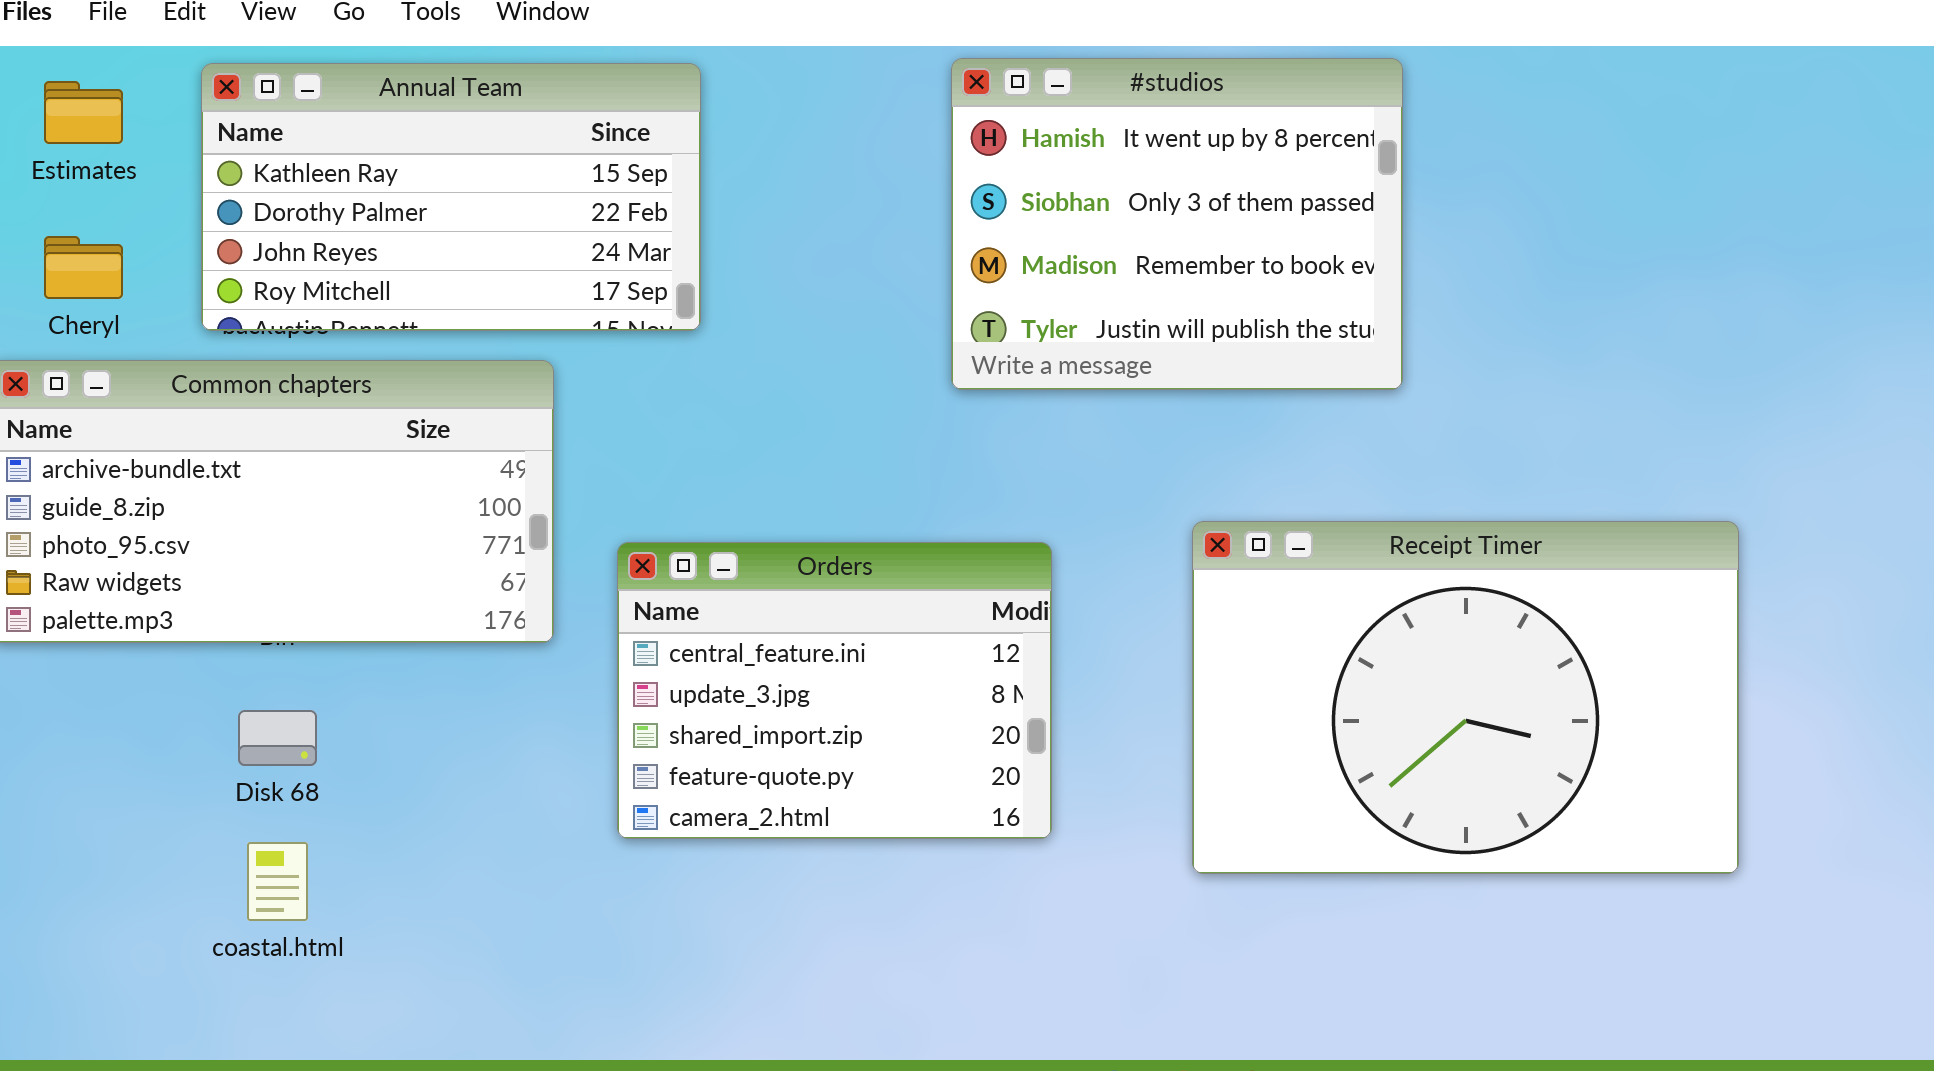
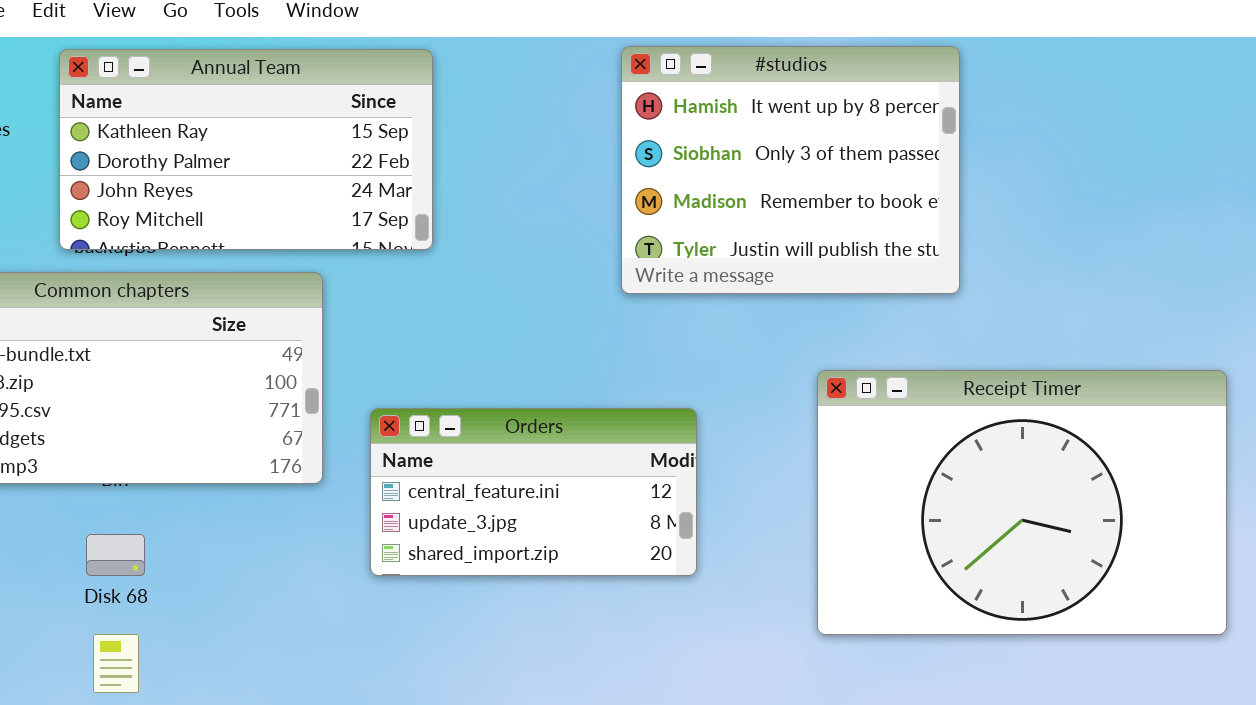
Receipt Timer: [1192,521,1739,874] -> [817,370,1227,635], moved
Orders: [617,542,1052,839] -> [370,408,697,576], resized

